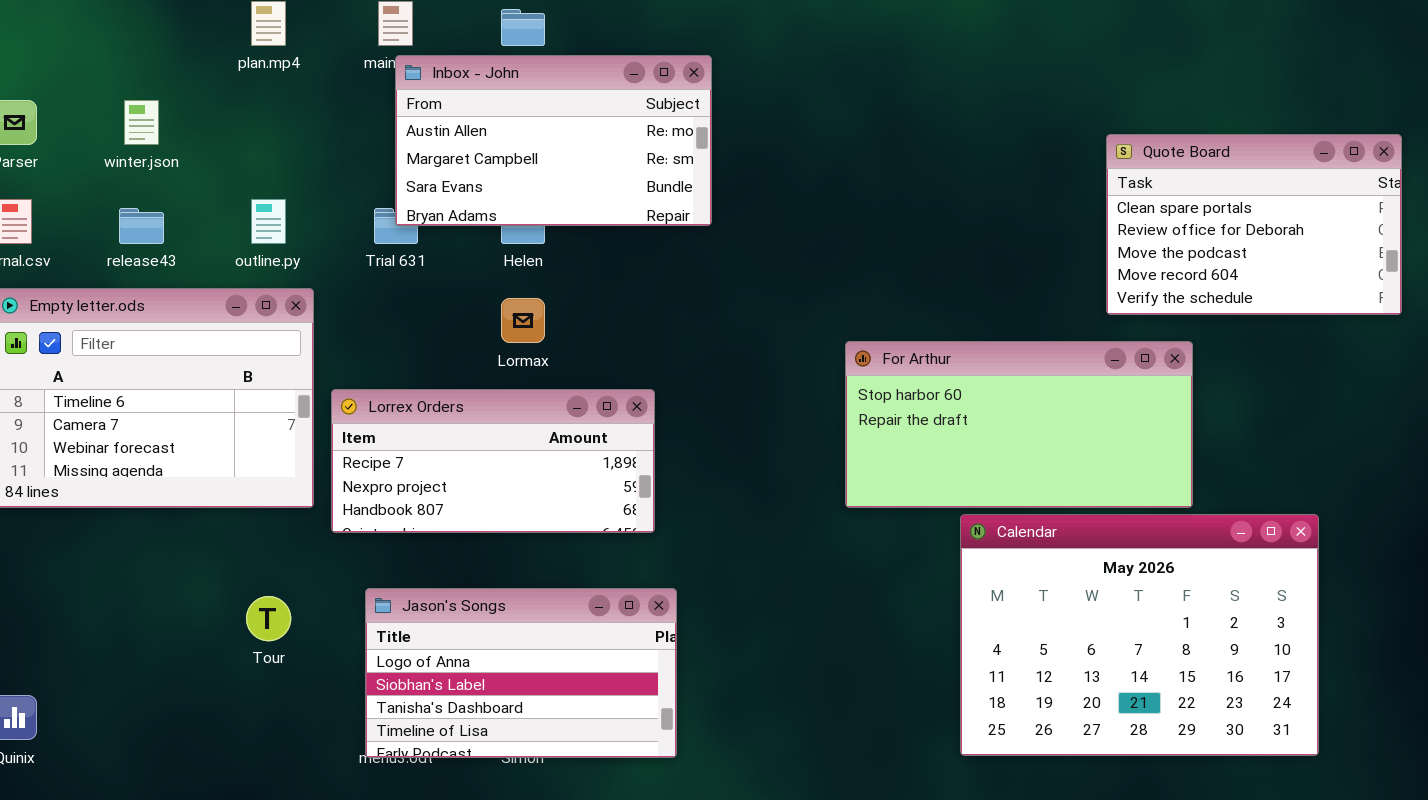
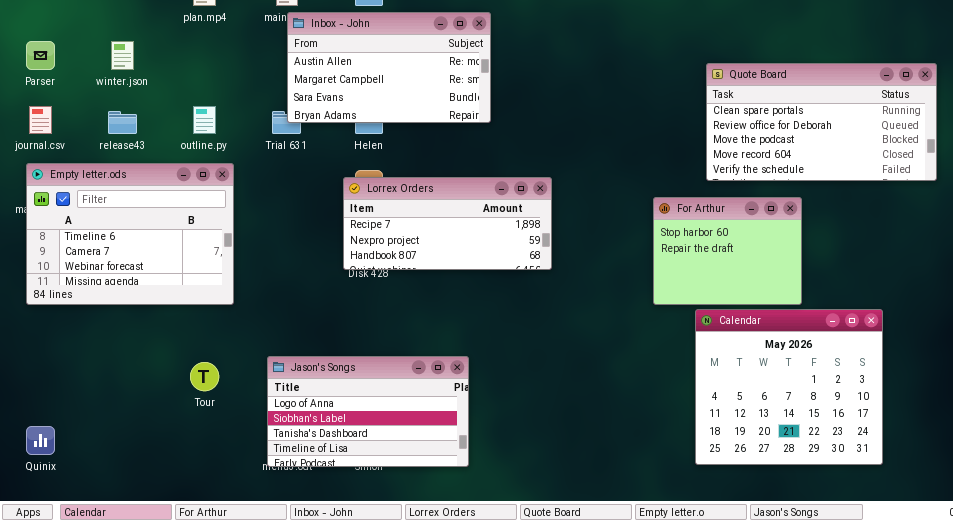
Quote Board: [1106,134,1402,315] -> [706,63,937,181], resized
For Arthur: [845,341,1193,508] -> [653,197,802,305], resized
Lorrex Orders: [331,389,655,533] -> [343,177,552,270], moved
Calendar: [960,514,1319,756] -> [695,309,883,465], resized

